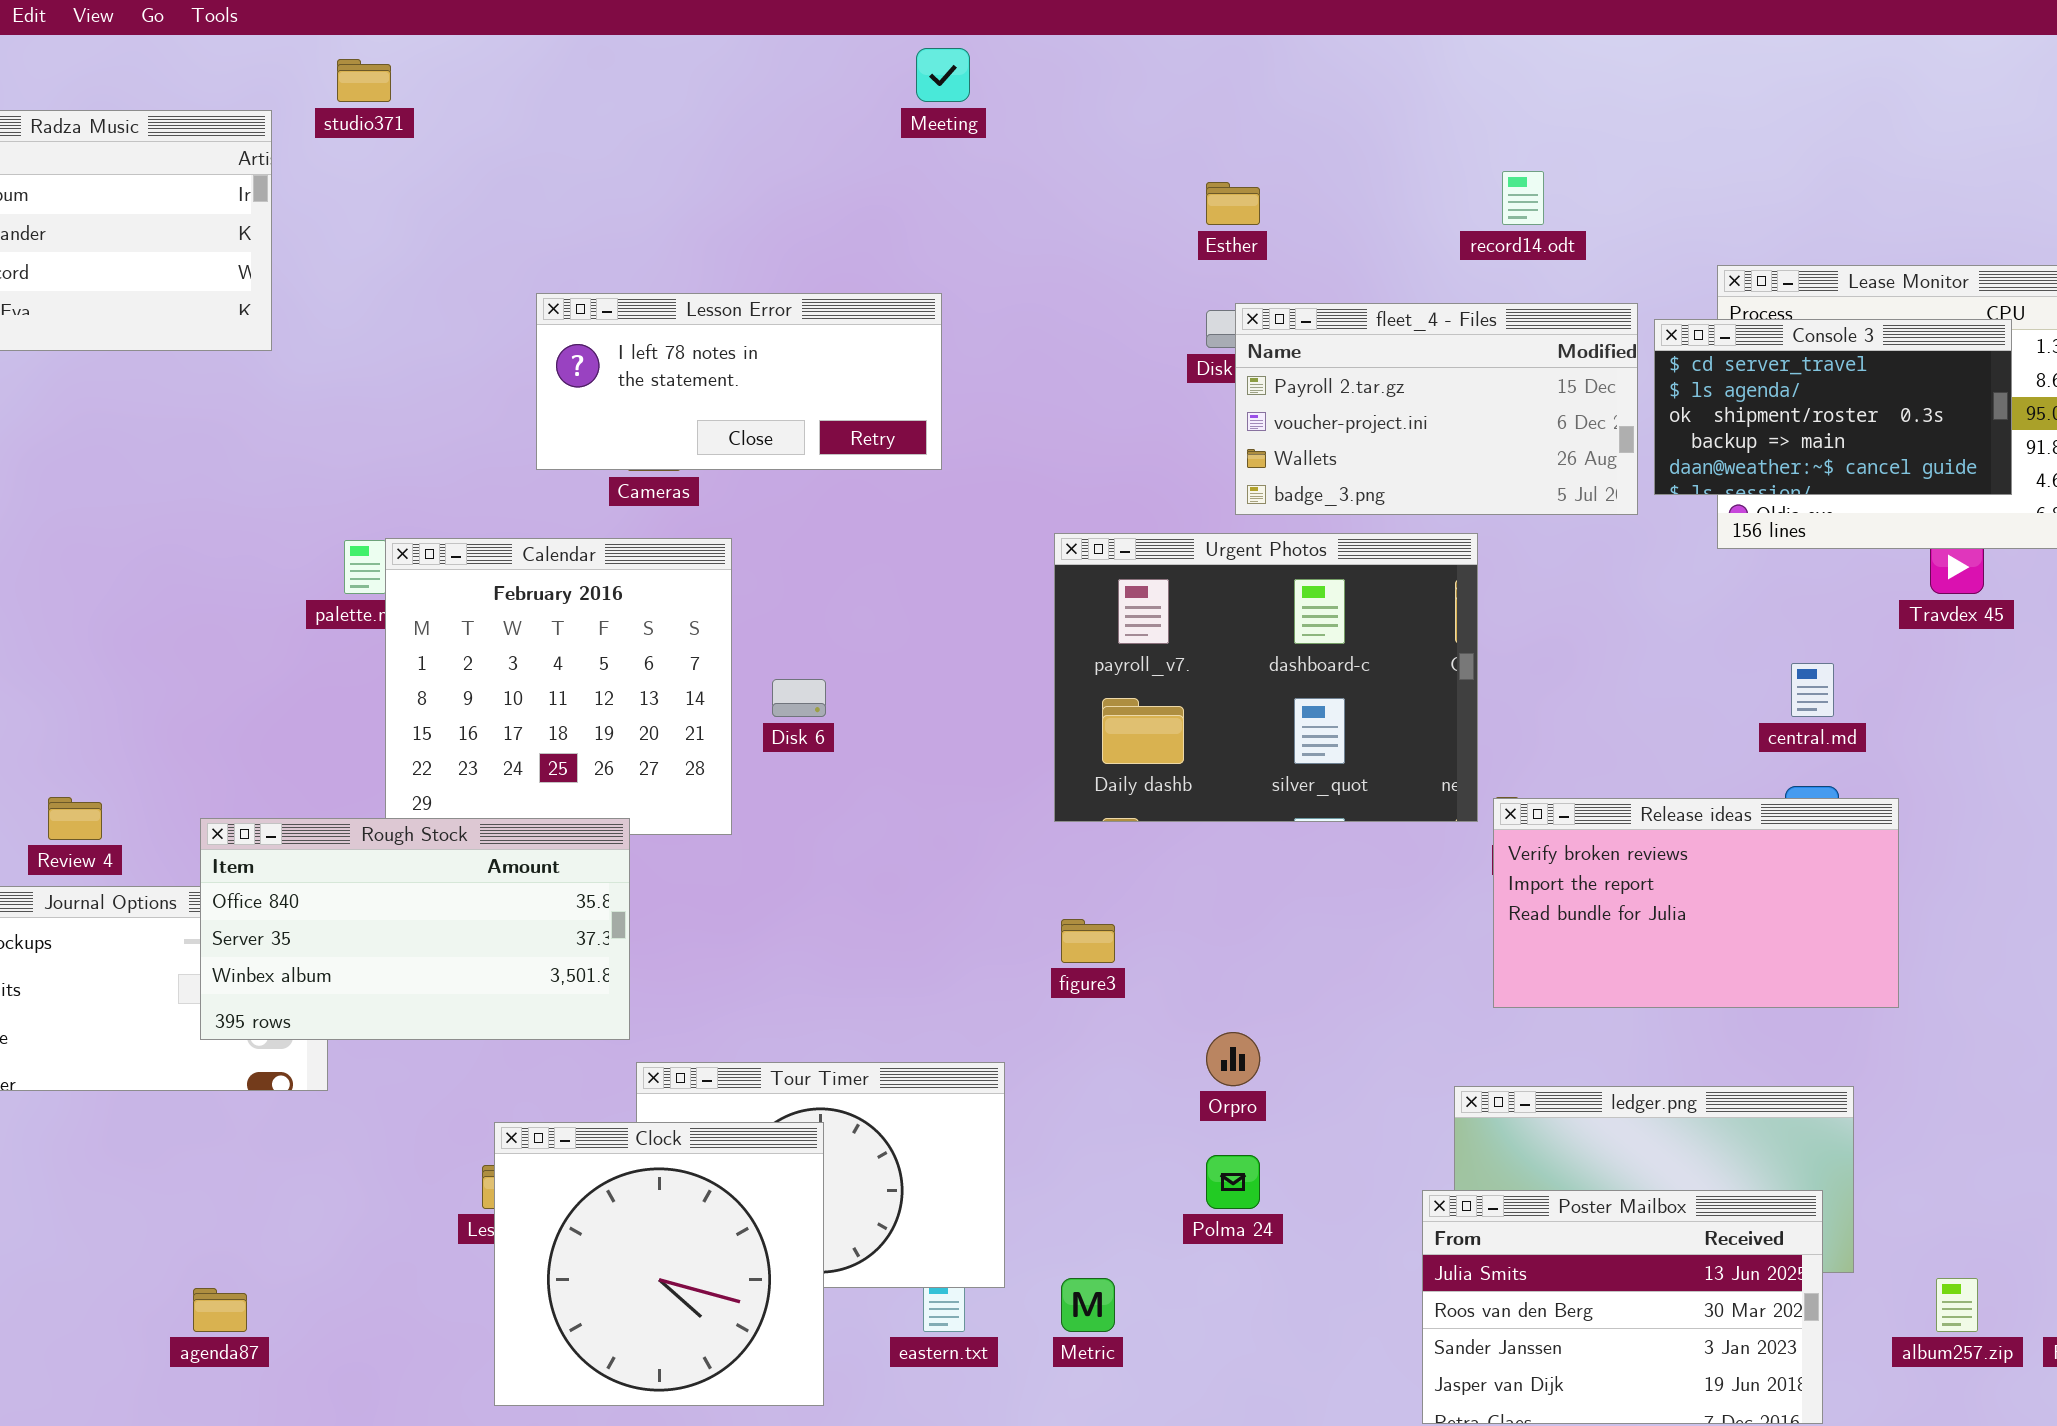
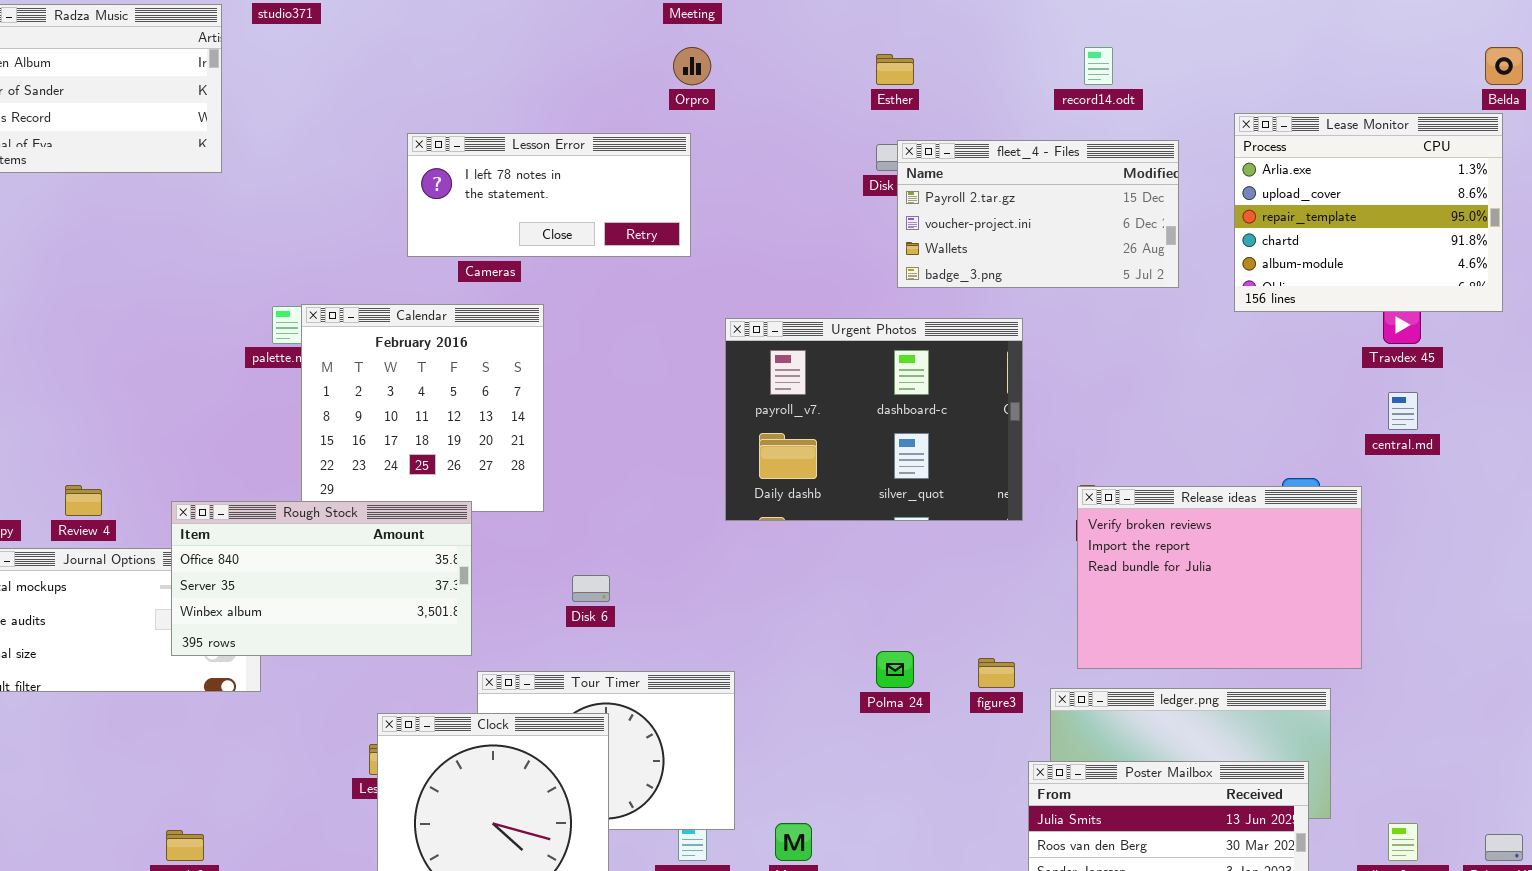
Console 3: [1654,319,2012,495] -> none, closed
Urgent Photos: [1054,533,1478,822] -> [725,318,1023,521], moved
central.md: [1791,663,1834,717] -> [1388,392,1418,430], moved
Disk 6: [772,679,826,717] -> [572,575,610,602], moved
Release ideas: [1493,798,1899,1008] -> [1077,486,1362,669], resized
figure3: [1061,919,1115,963] -> [978,658,1015,688], moved
Orpro: [1206,1032,1260,1086] -> [673,47,711,85], moved
Polma 24: [1206,1155,1260,1209] -> [876,651,914,688], moved

